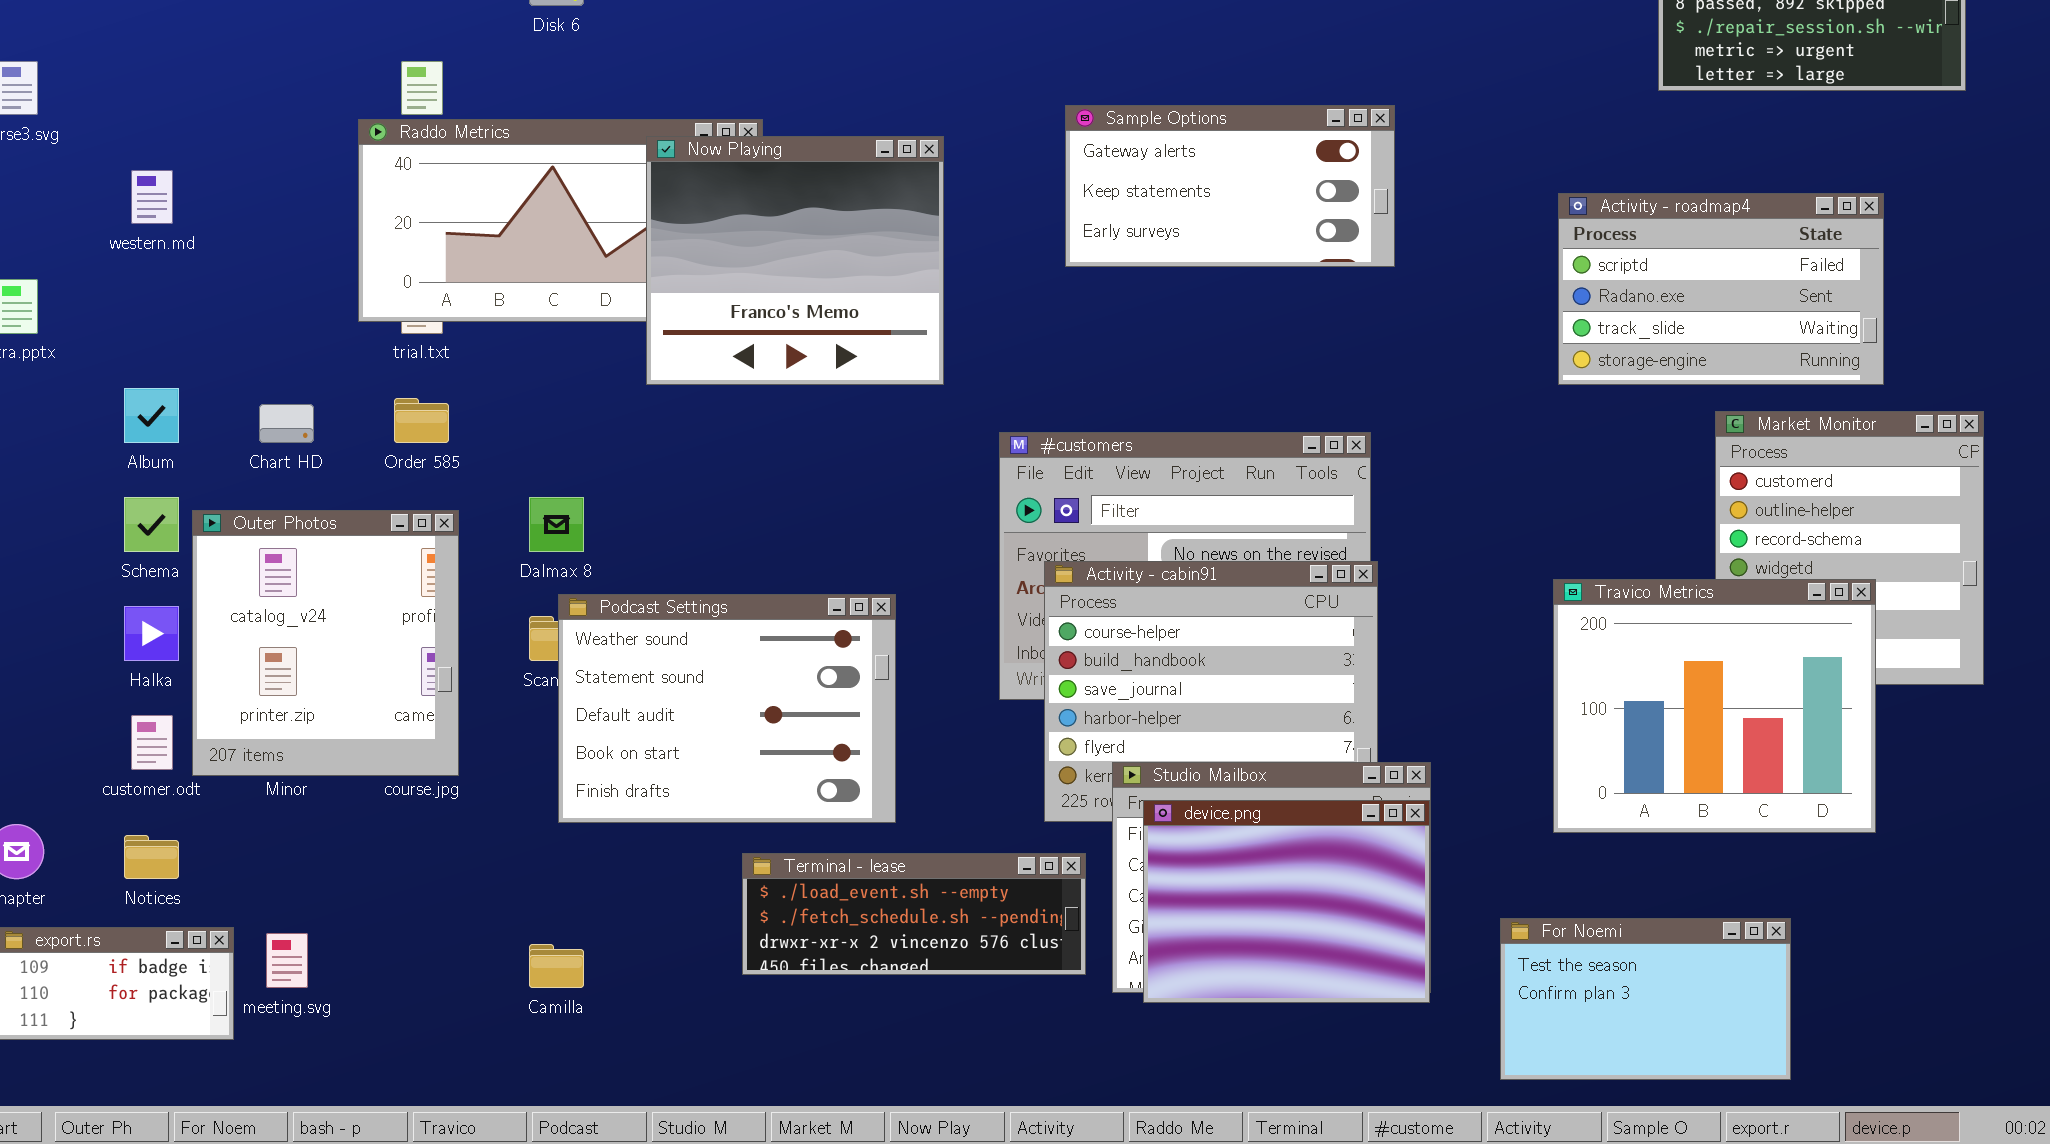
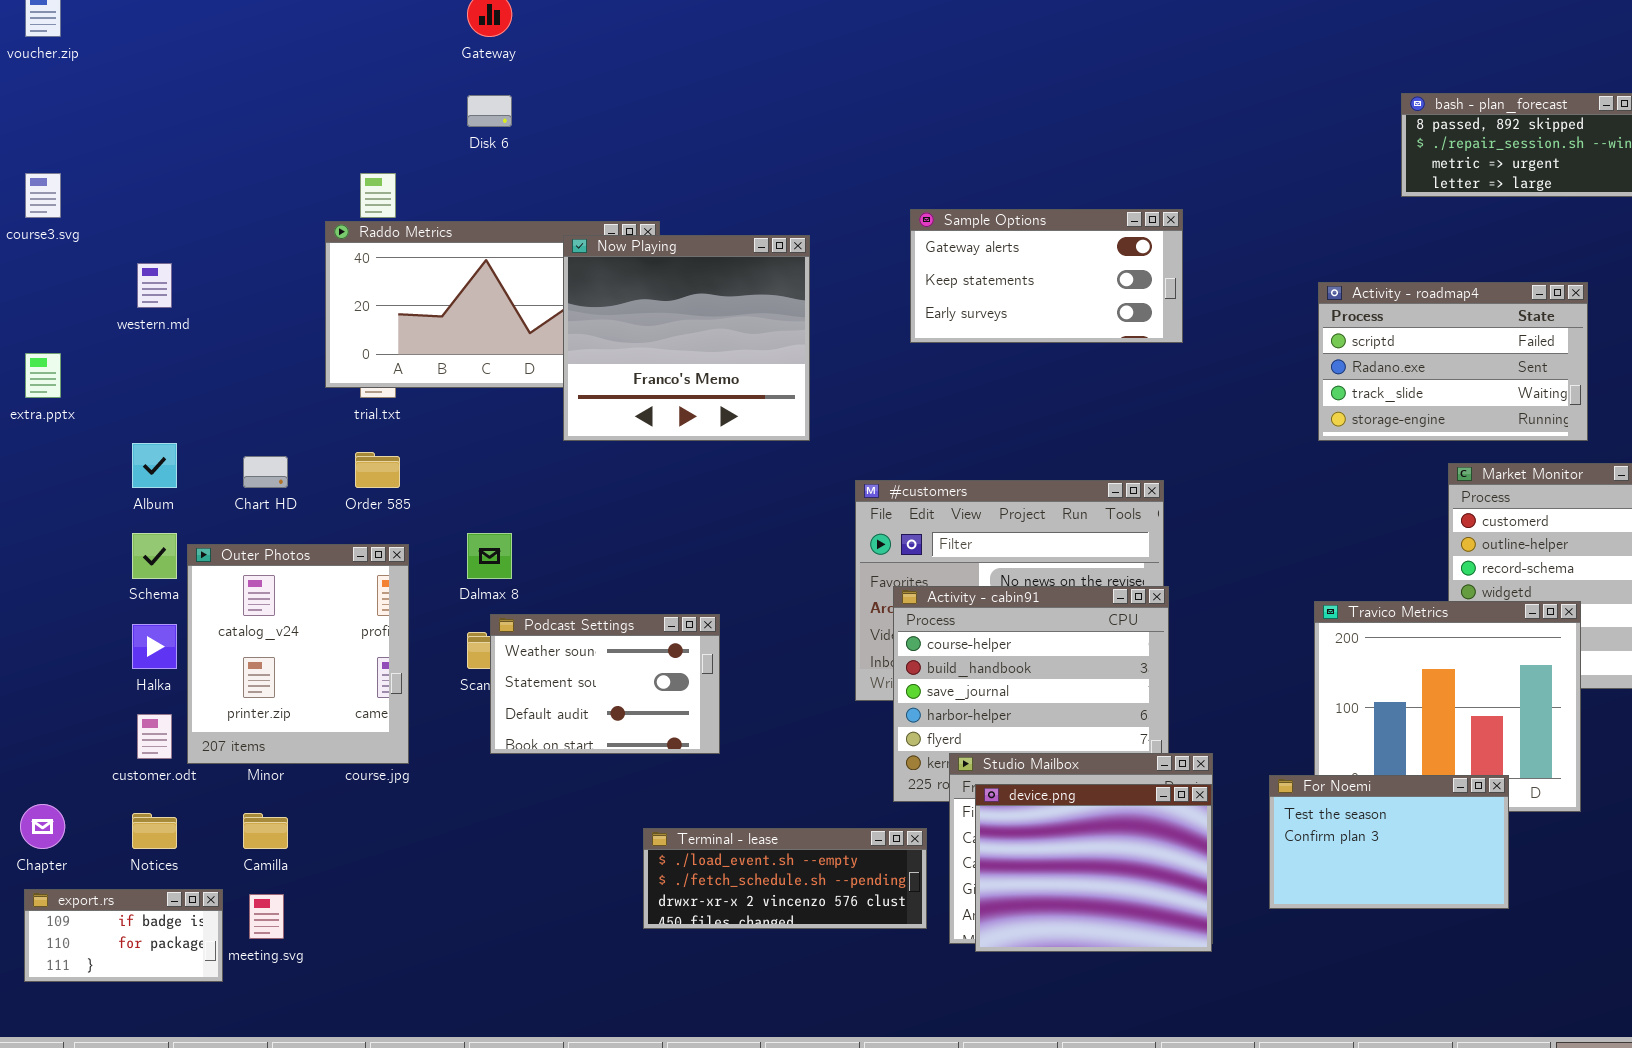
Podcast Settings: [558,594,896,823] -> [490,614,720,754], resized
For Noemi: [1500,918,1791,1080] -> [1269,775,1509,909], moved
Camilla: [529,944,584,988] -> [243,813,288,849], moved

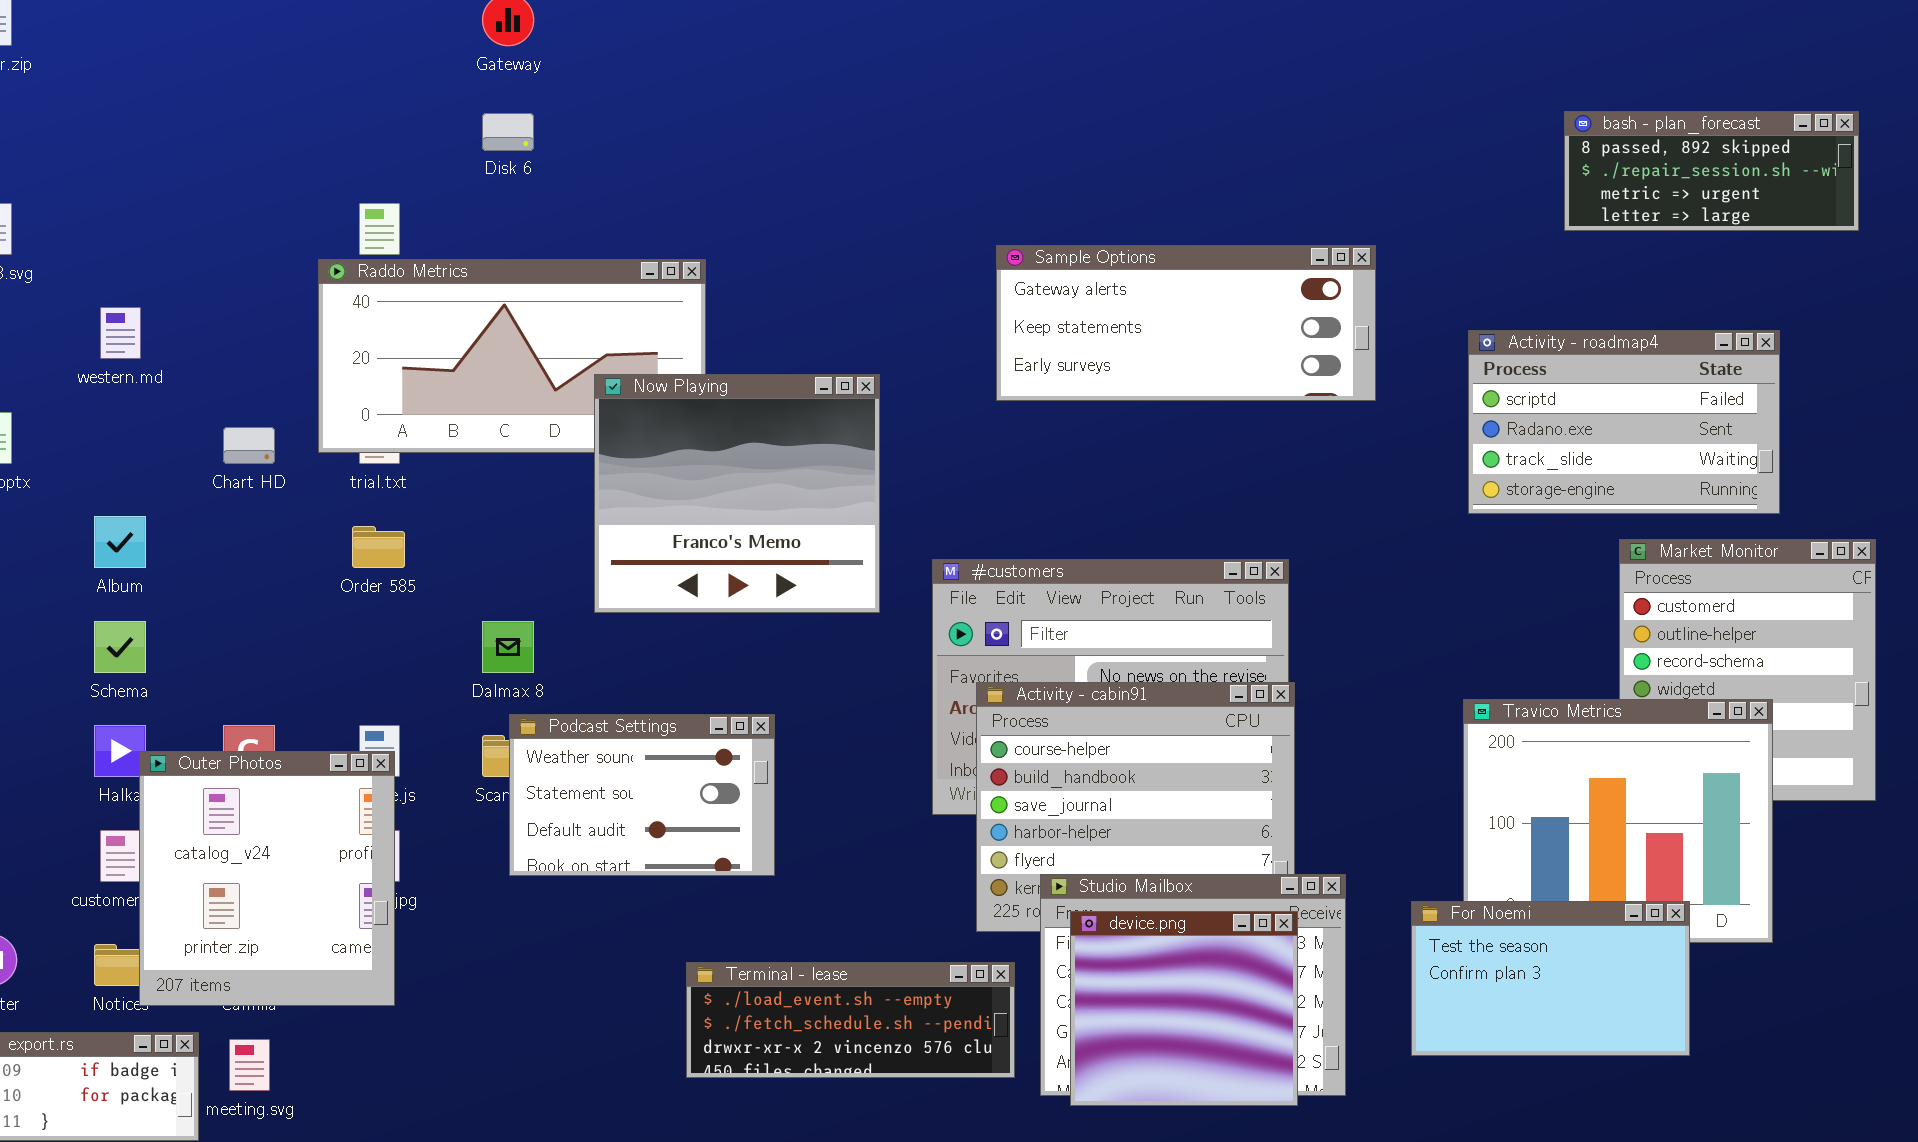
Sample Options: [910,209,1183,343] -> [996,245,1376,401], resized
Now Playing: [563,235,810,441] -> [594,374,880,613], moved
Chart HD: [243,456,288,488] -> [223,427,275,464], moved
Outer Photos: [187,544,409,764] -> [139,751,395,1006], moved
device.png: [975,784,1212,952] -> [1070,911,1298,1106], resized

